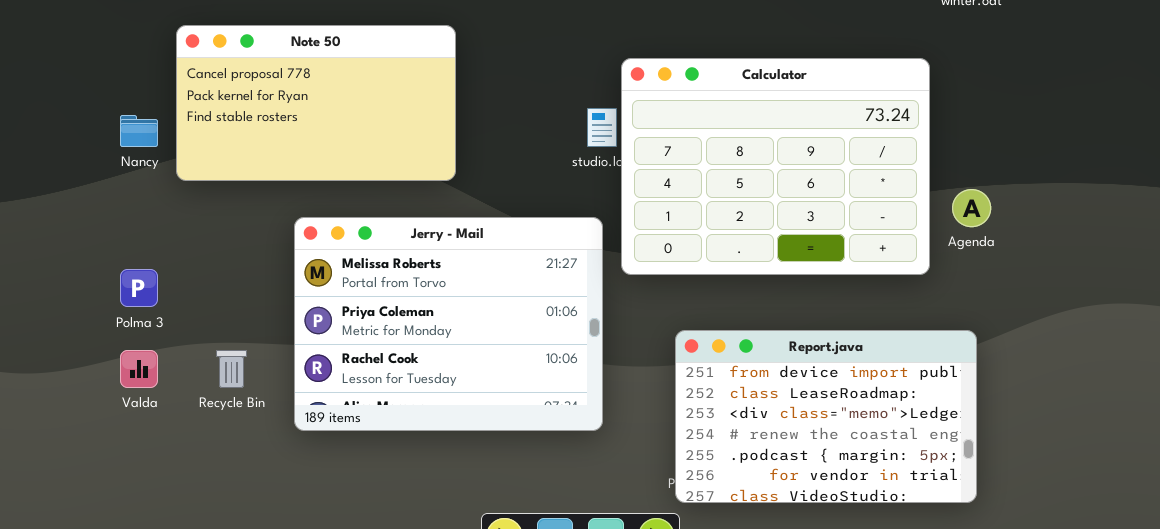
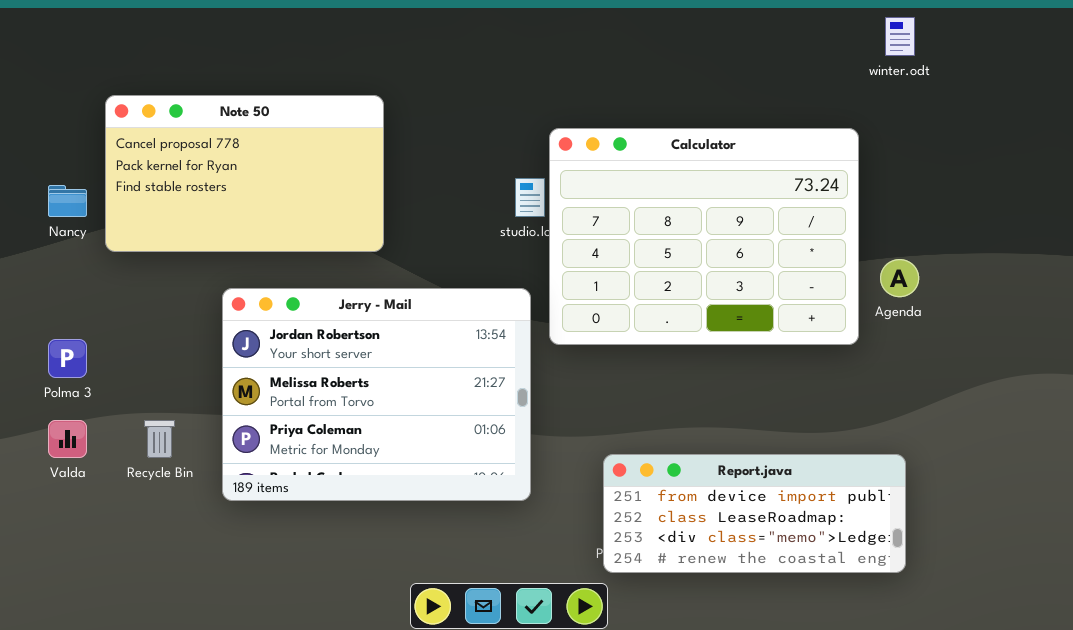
Jerry - Mail: [294,217,603,431] -> [222,288,531,501], scrolled up 1 row
Report.java: [675,330,977,503] -> [603,454,906,573], resized

